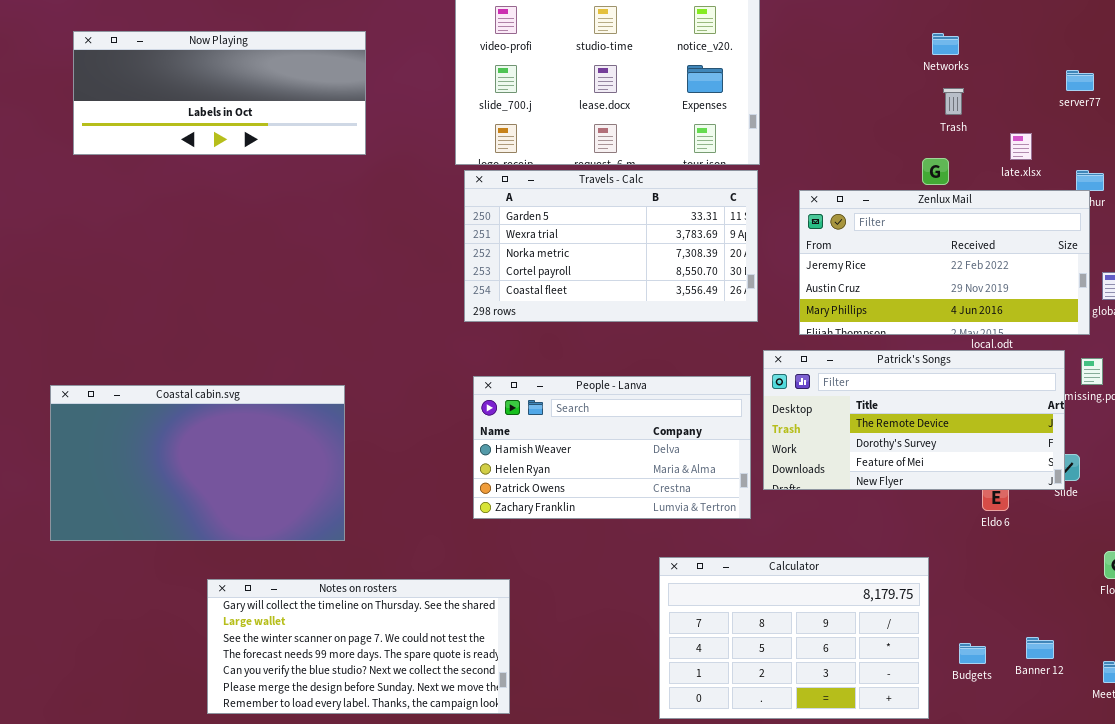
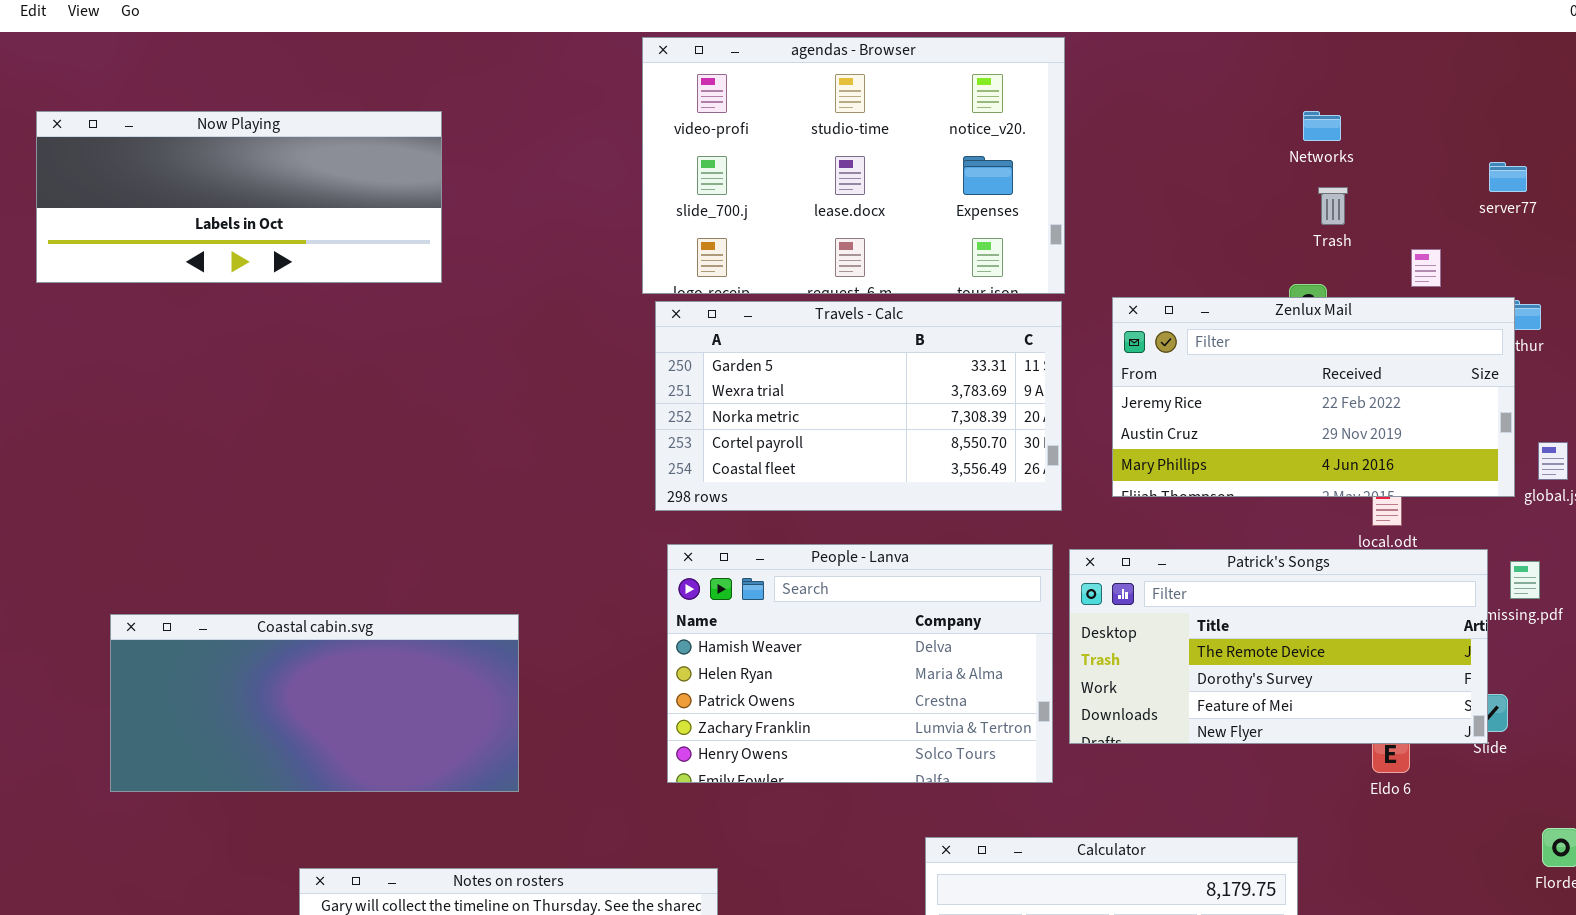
Now Playing: [73,31,366,155] -> [36,111,442,283], moved
Zenlux Mail: [799,190,1090,335] -> [1112,297,1515,497], moved
People - Lanva: [473,376,751,519] -> [667,544,1053,783], resized
Coastal cabin.svg: [50,385,345,541] -> [110,614,519,792], moved, resized

